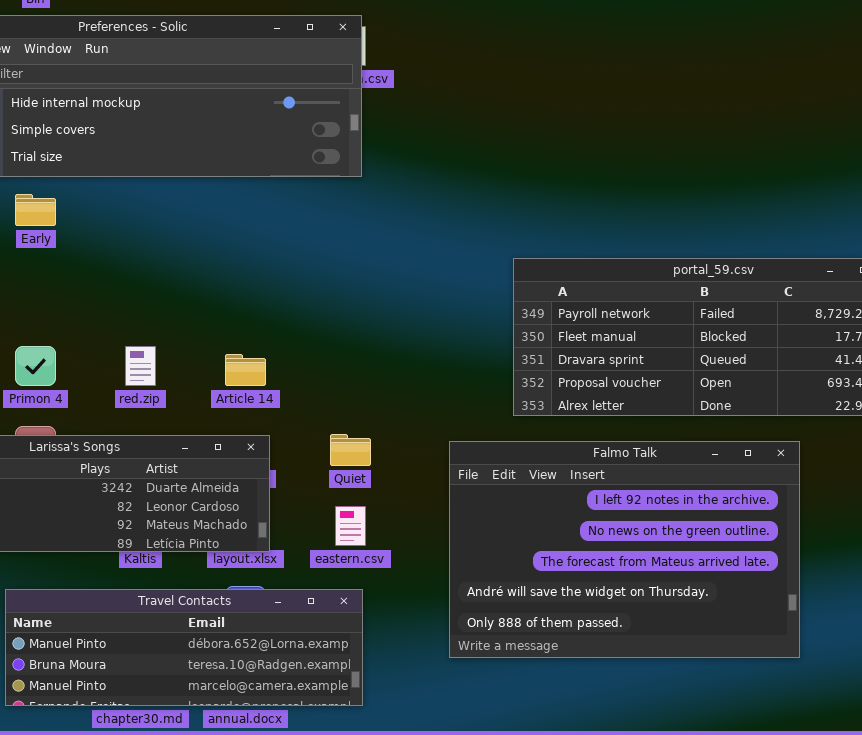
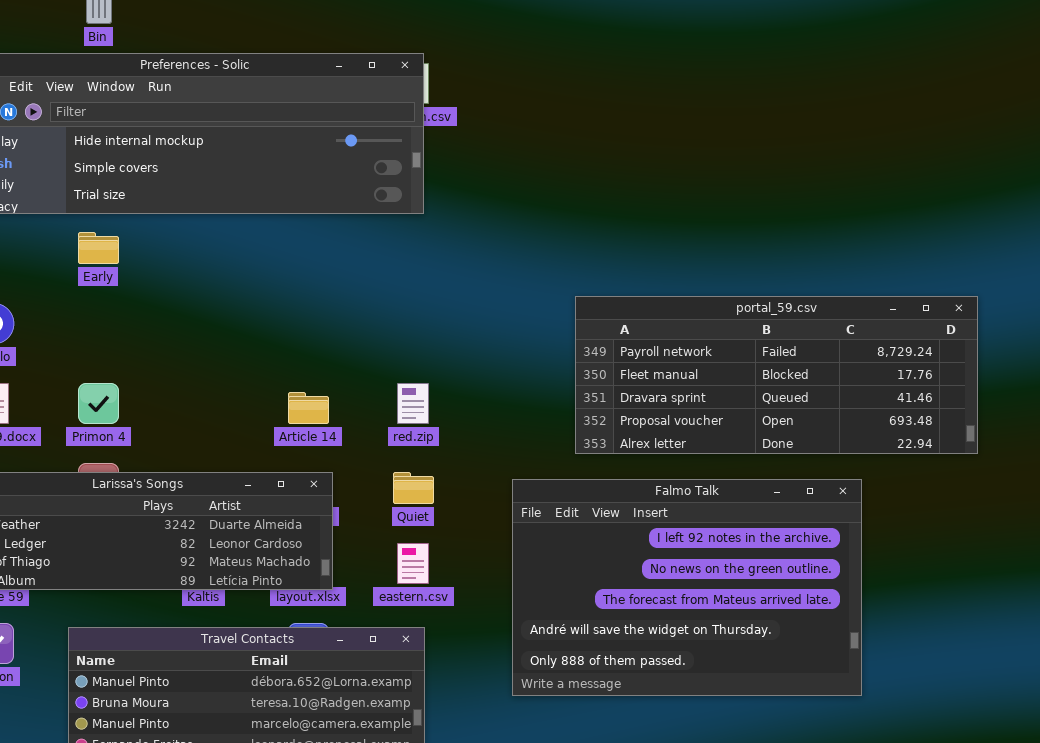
red.zip: [125,346,156,386] -> [397,383,429,424], moved

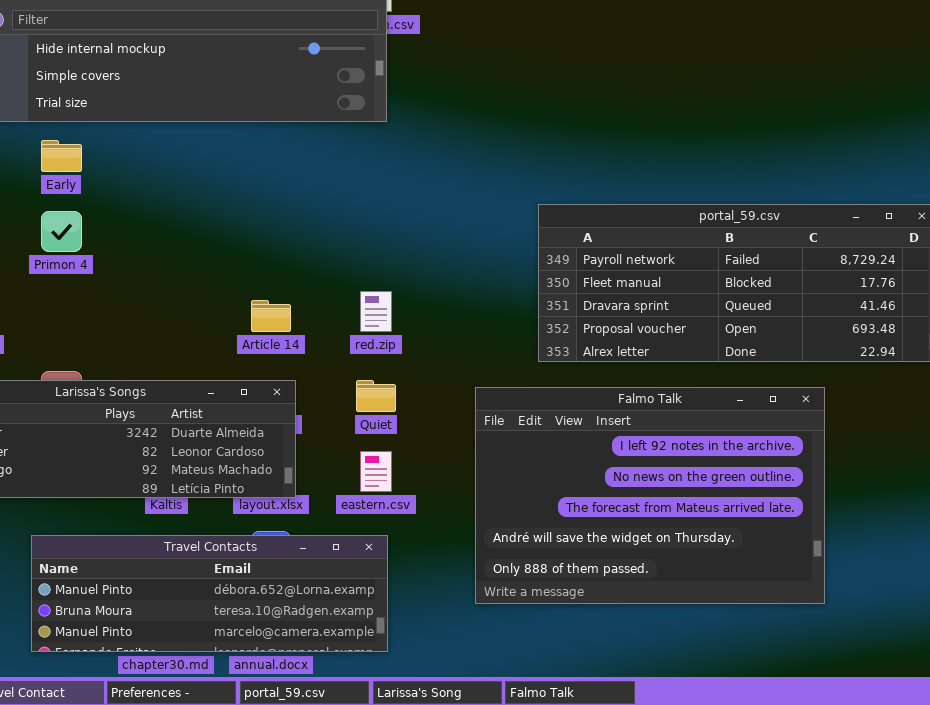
Primon 4: [78,383,119,424] -> [41,211,82,252], moved

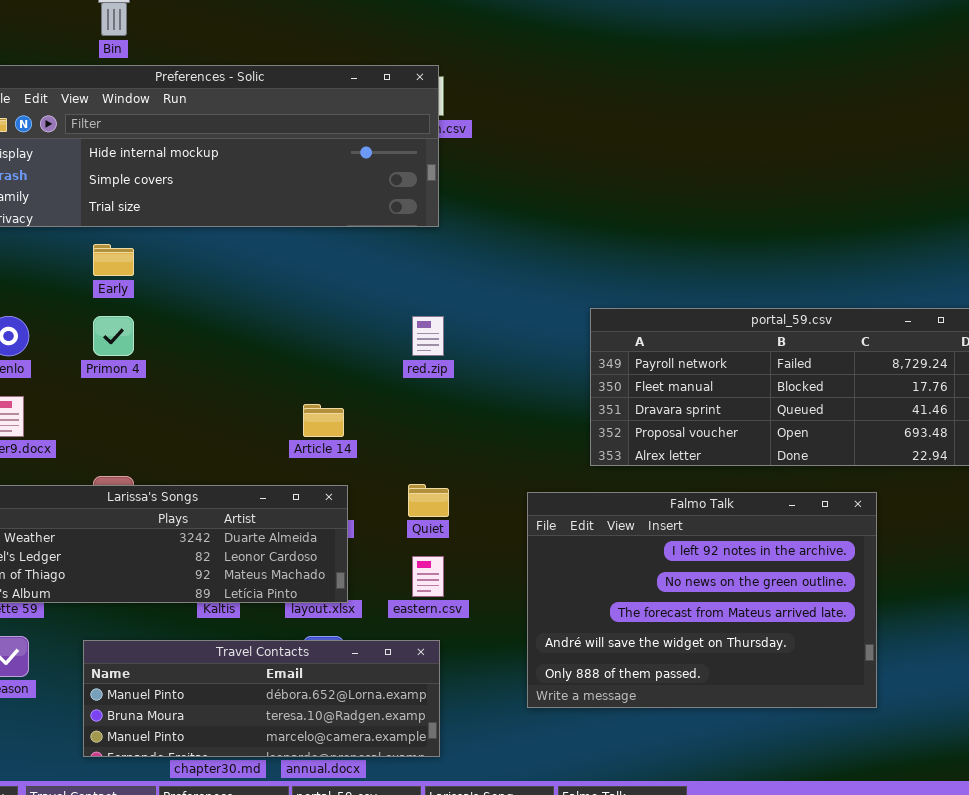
red.zip: [360,291,392,332] -> [412,316,444,356], moved

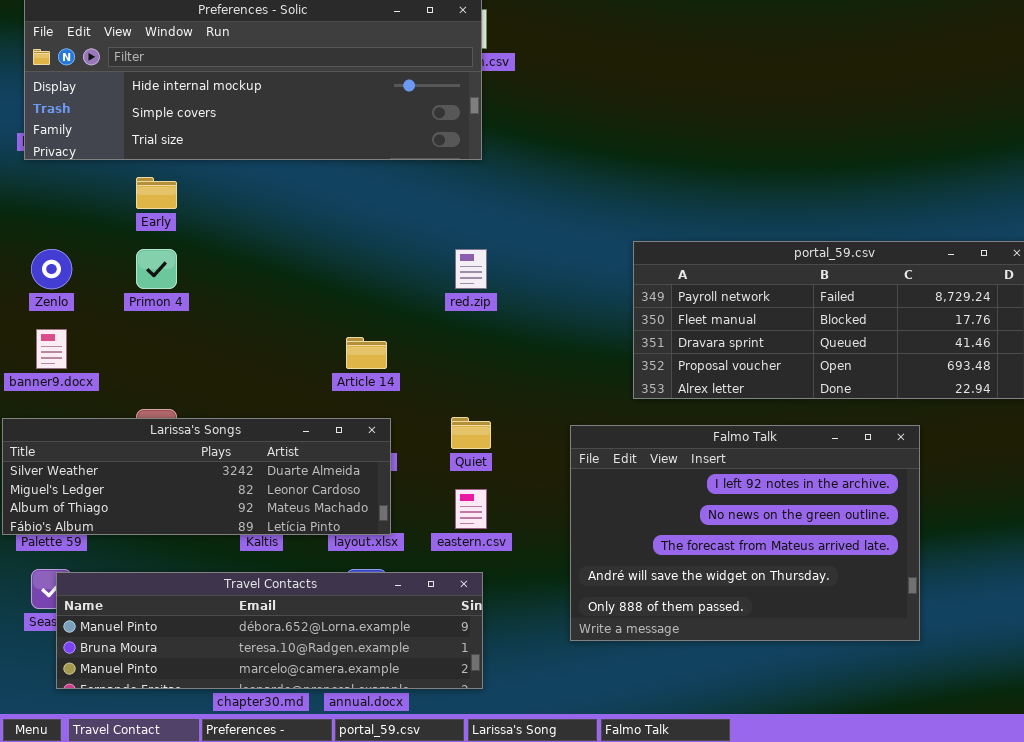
Travel Contacts: [83,640,440,757] -> [56,572,483,689], resized

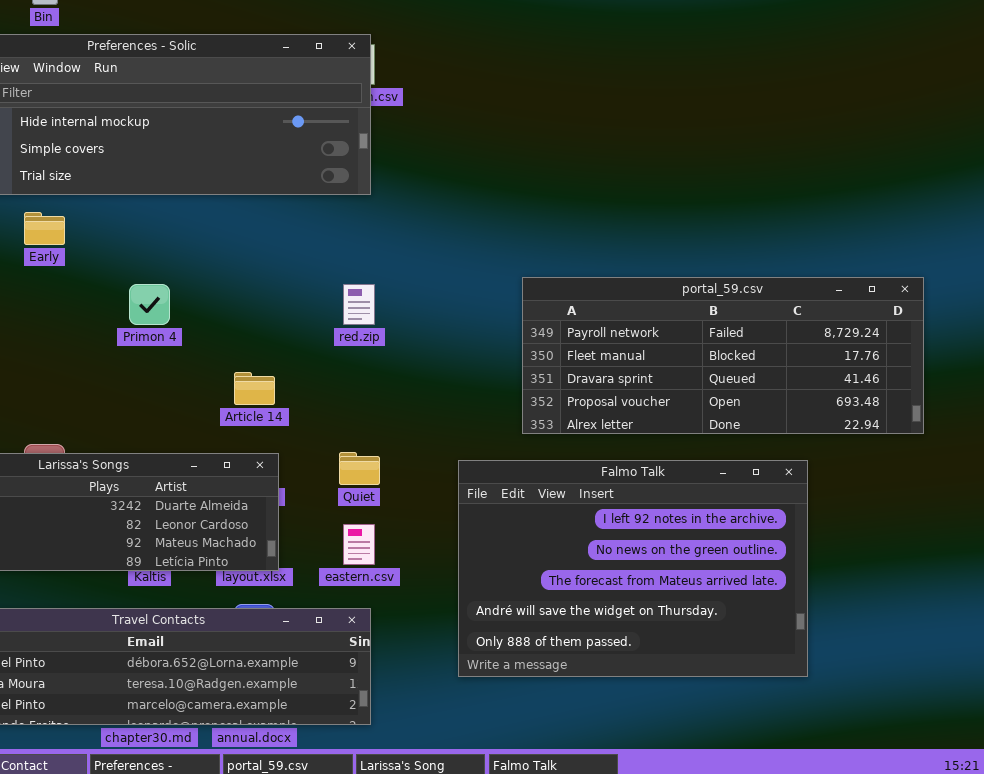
Primon 4: [136,249,177,289] -> [129,284,170,325], moved

